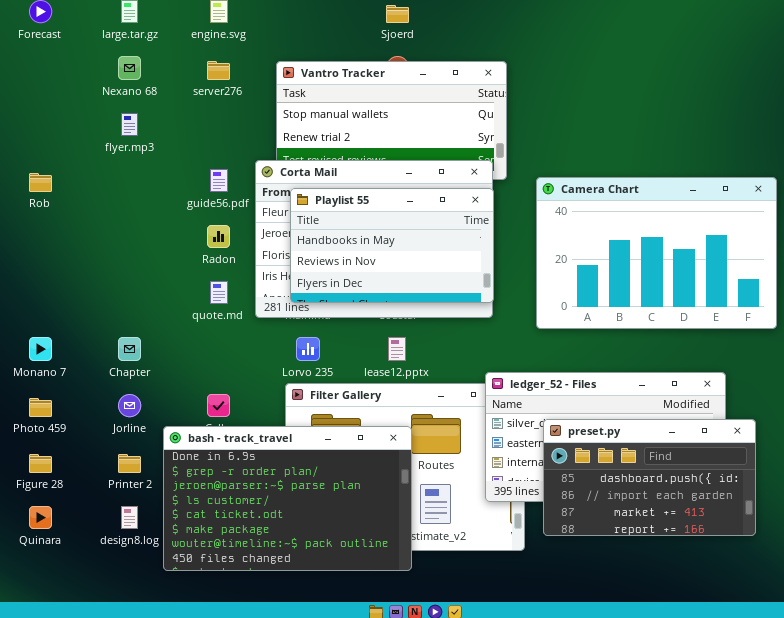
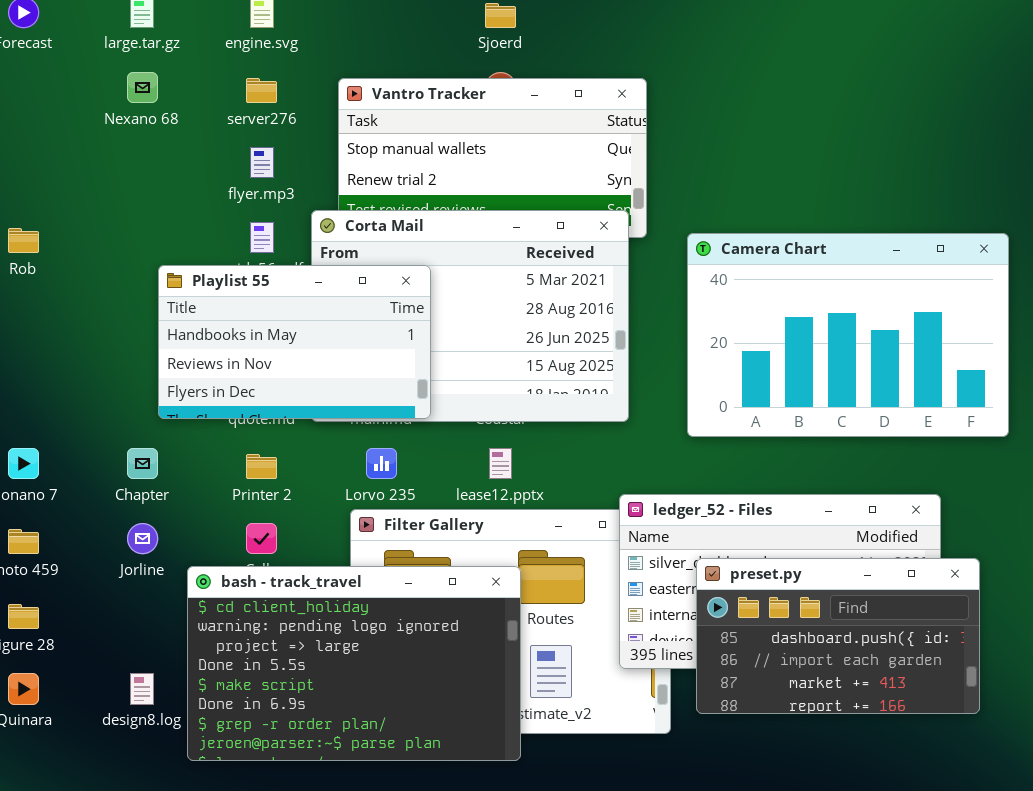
flyer.mp3: [121,113,138,136] -> [250,147,274,178], moved
Playlist 55: [290,188,494,303] -> [158,265,431,419], moved
bash - track_travel: [163,426,412,571] -> [187,566,521,761], scrolled up 5 rows
Printer 2: [118,454,141,473] -> [246,454,277,479], moved

